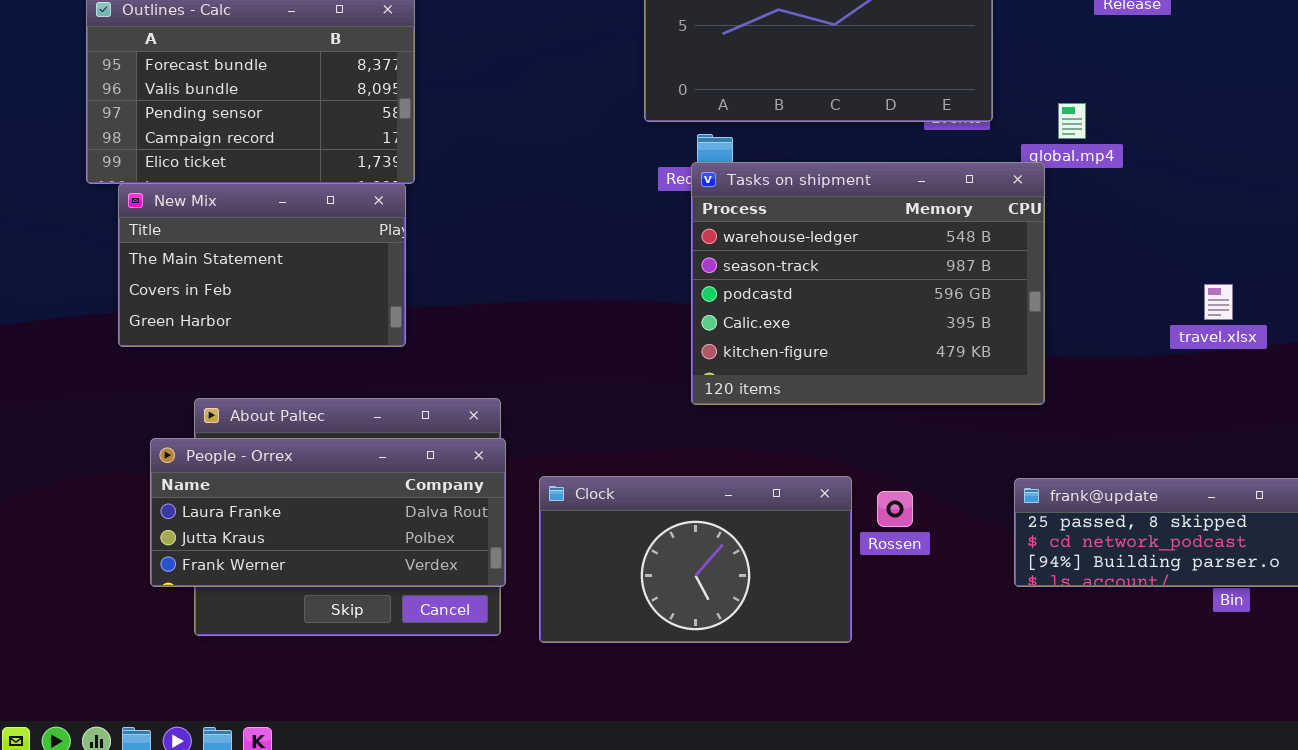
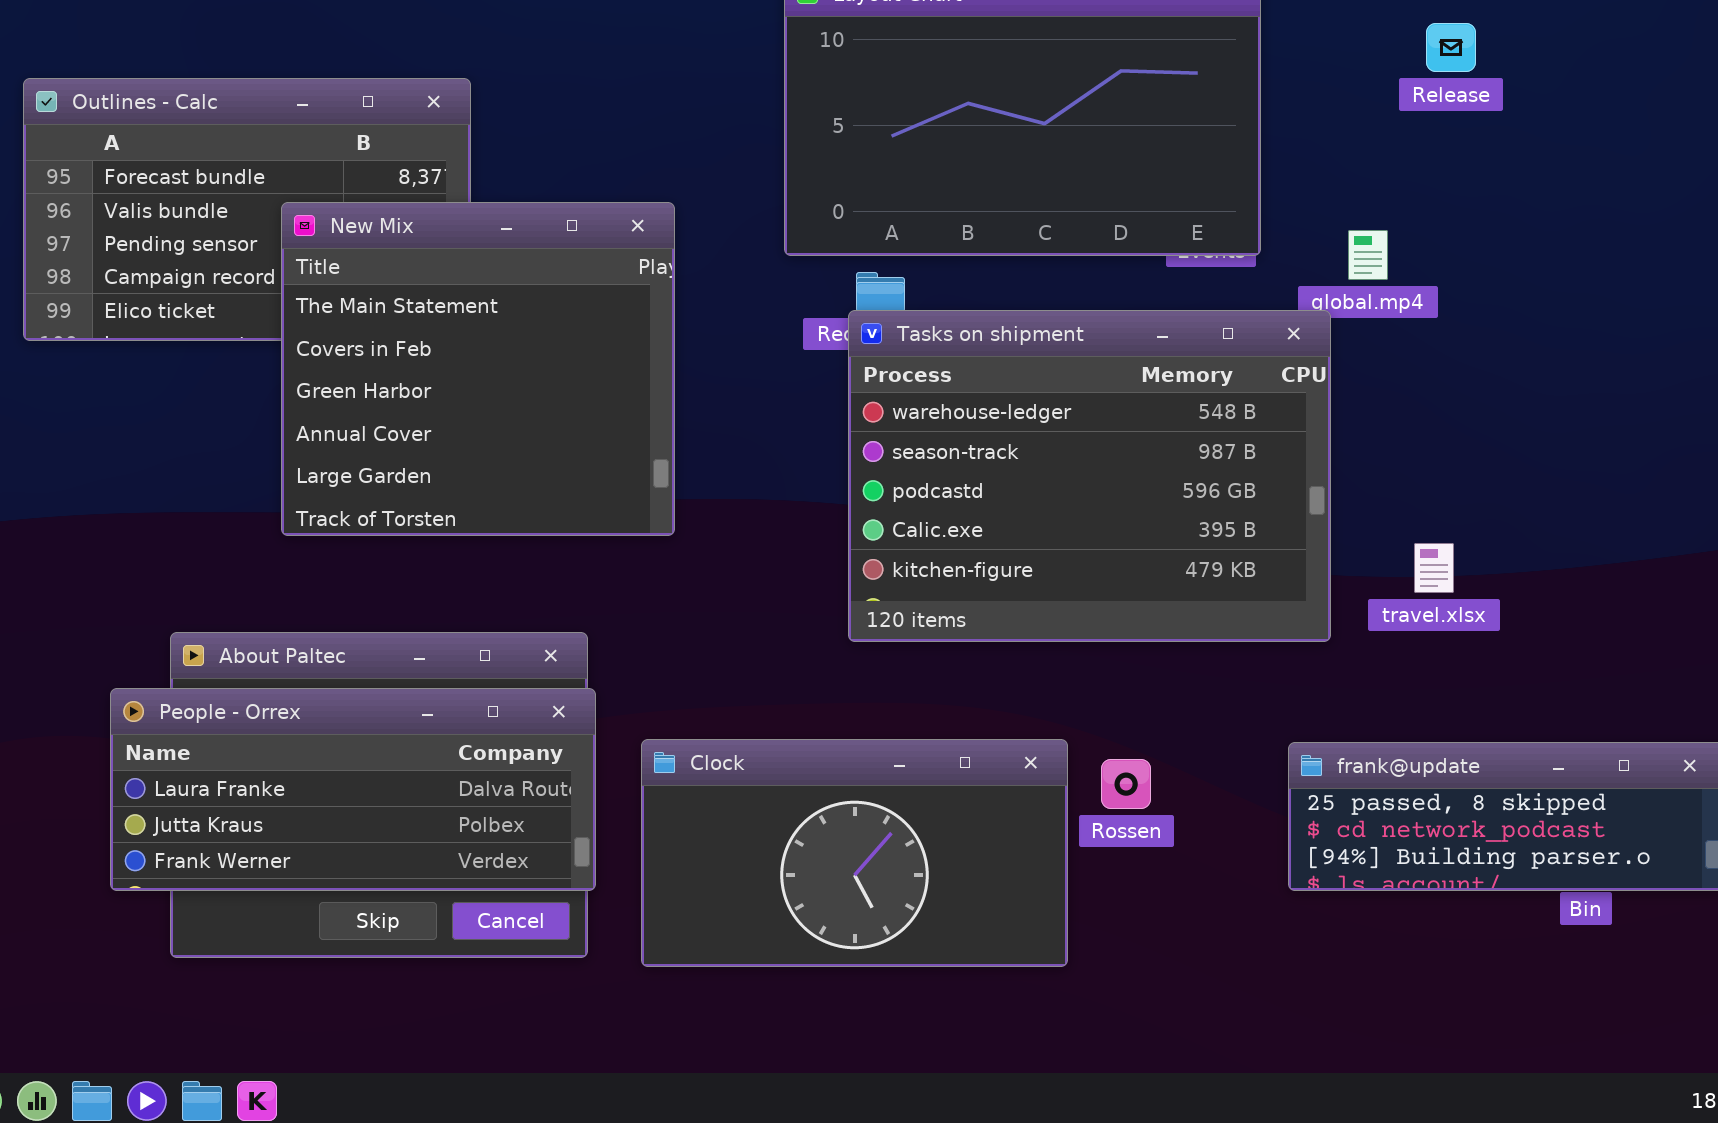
New Mix: [118,183,406,347] -> [281,202,675,536], moved, resized
travel.xlsx: [1204,284,1233,320] -> [1414,543,1454,593], moved

